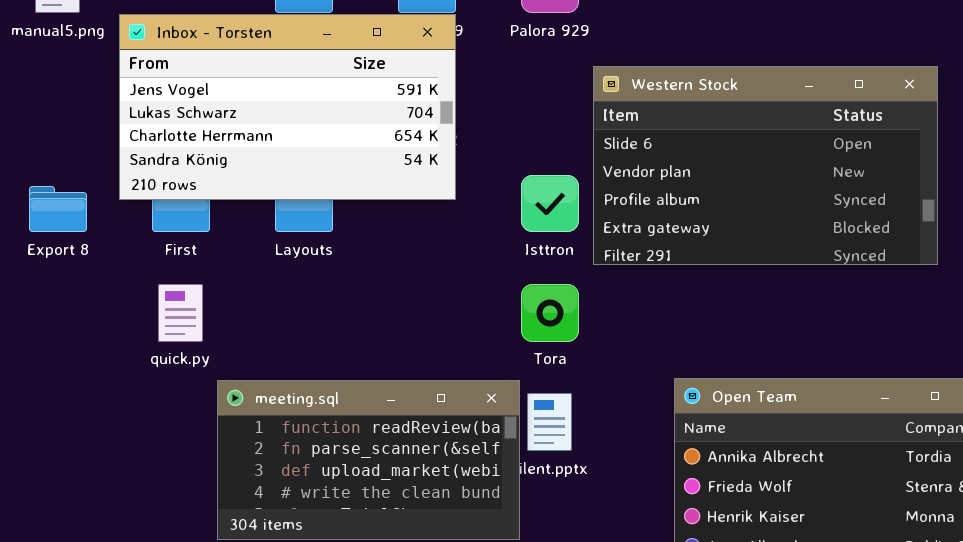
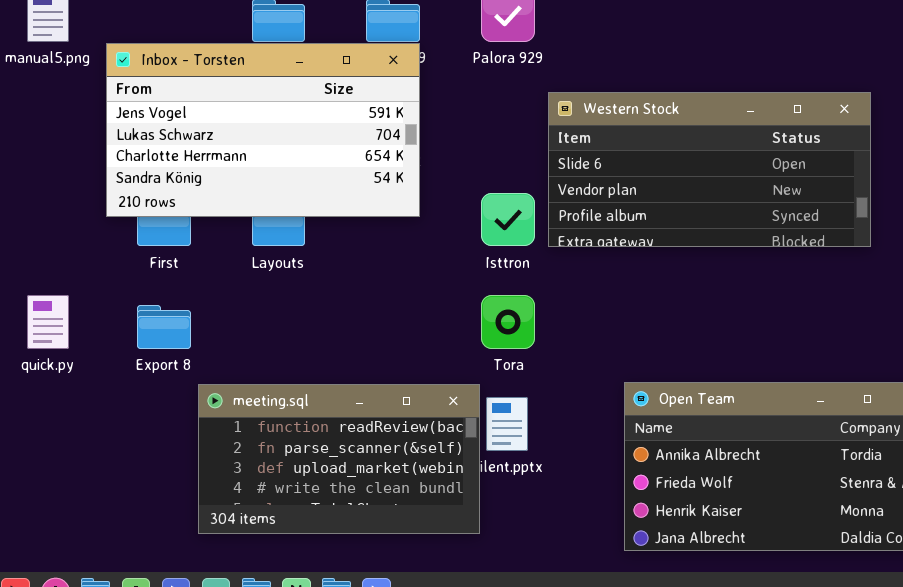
Western Stock: [593,66,938,265] -> [548,92,871,247], resized
Export 8: [29,186,87,232] -> [137,305,191,349], moved
quick.py: [158,284,203,342] -> [27,295,69,349], moved

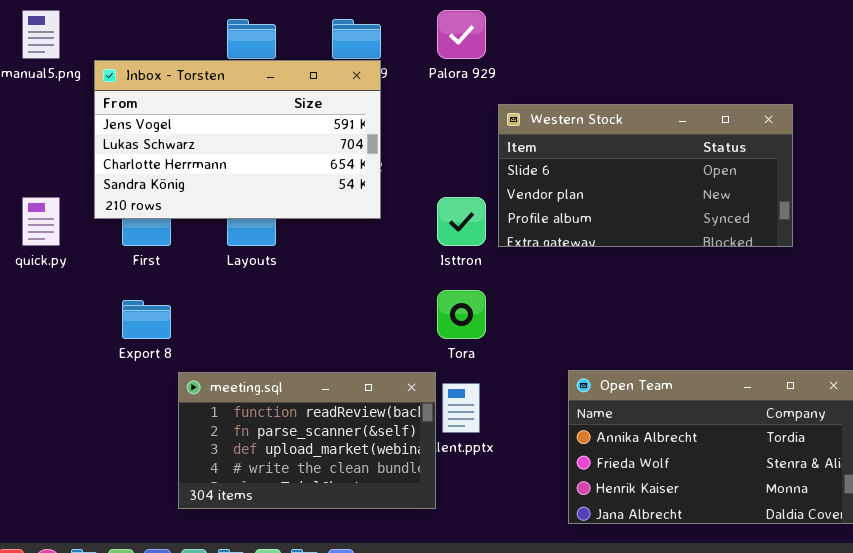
quick.py: [27,295,69,349] -> [22,197,60,246], moved

